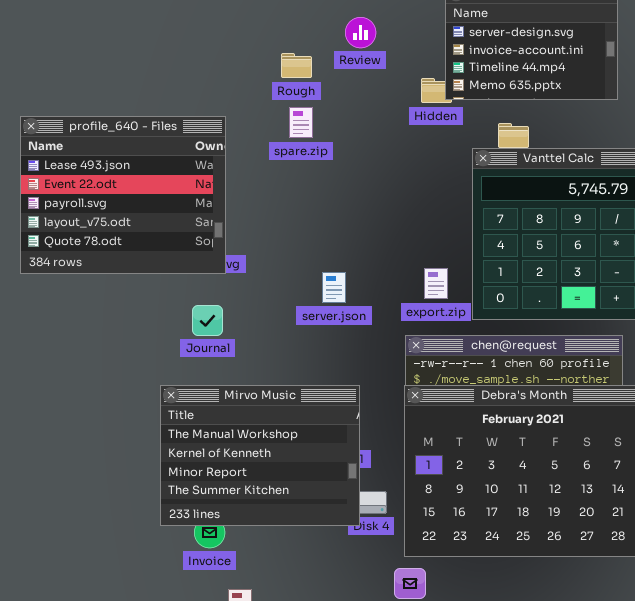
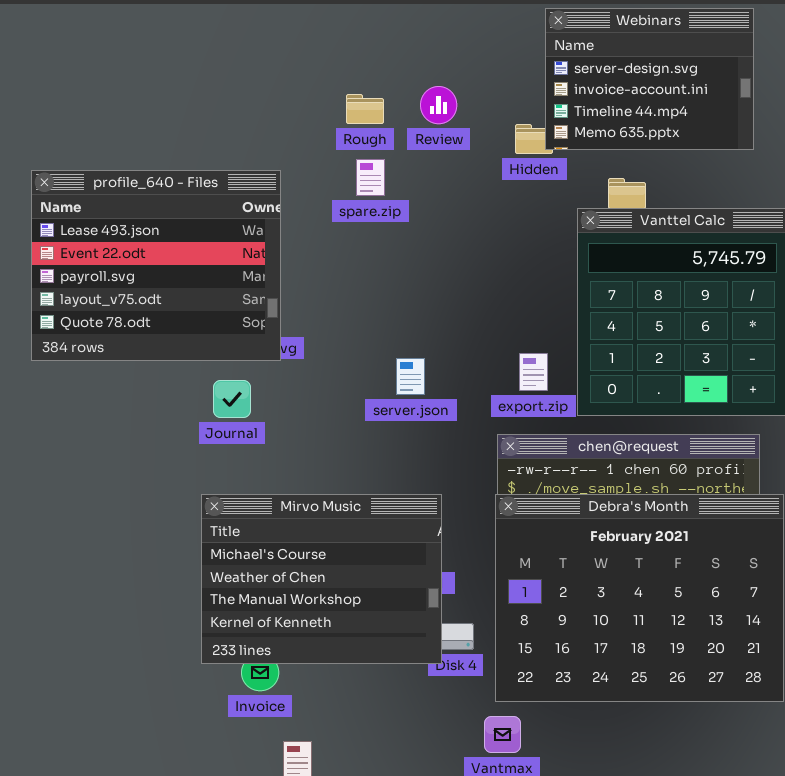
Review: [345,17,376,48] -> [420,86,457,124], moved
Journal: [192,305,223,336] -> [213,380,251,418], moved
Mirvo Music: [160,385,360,526] -> [201,494,442,664], scrolled up 2 rows

